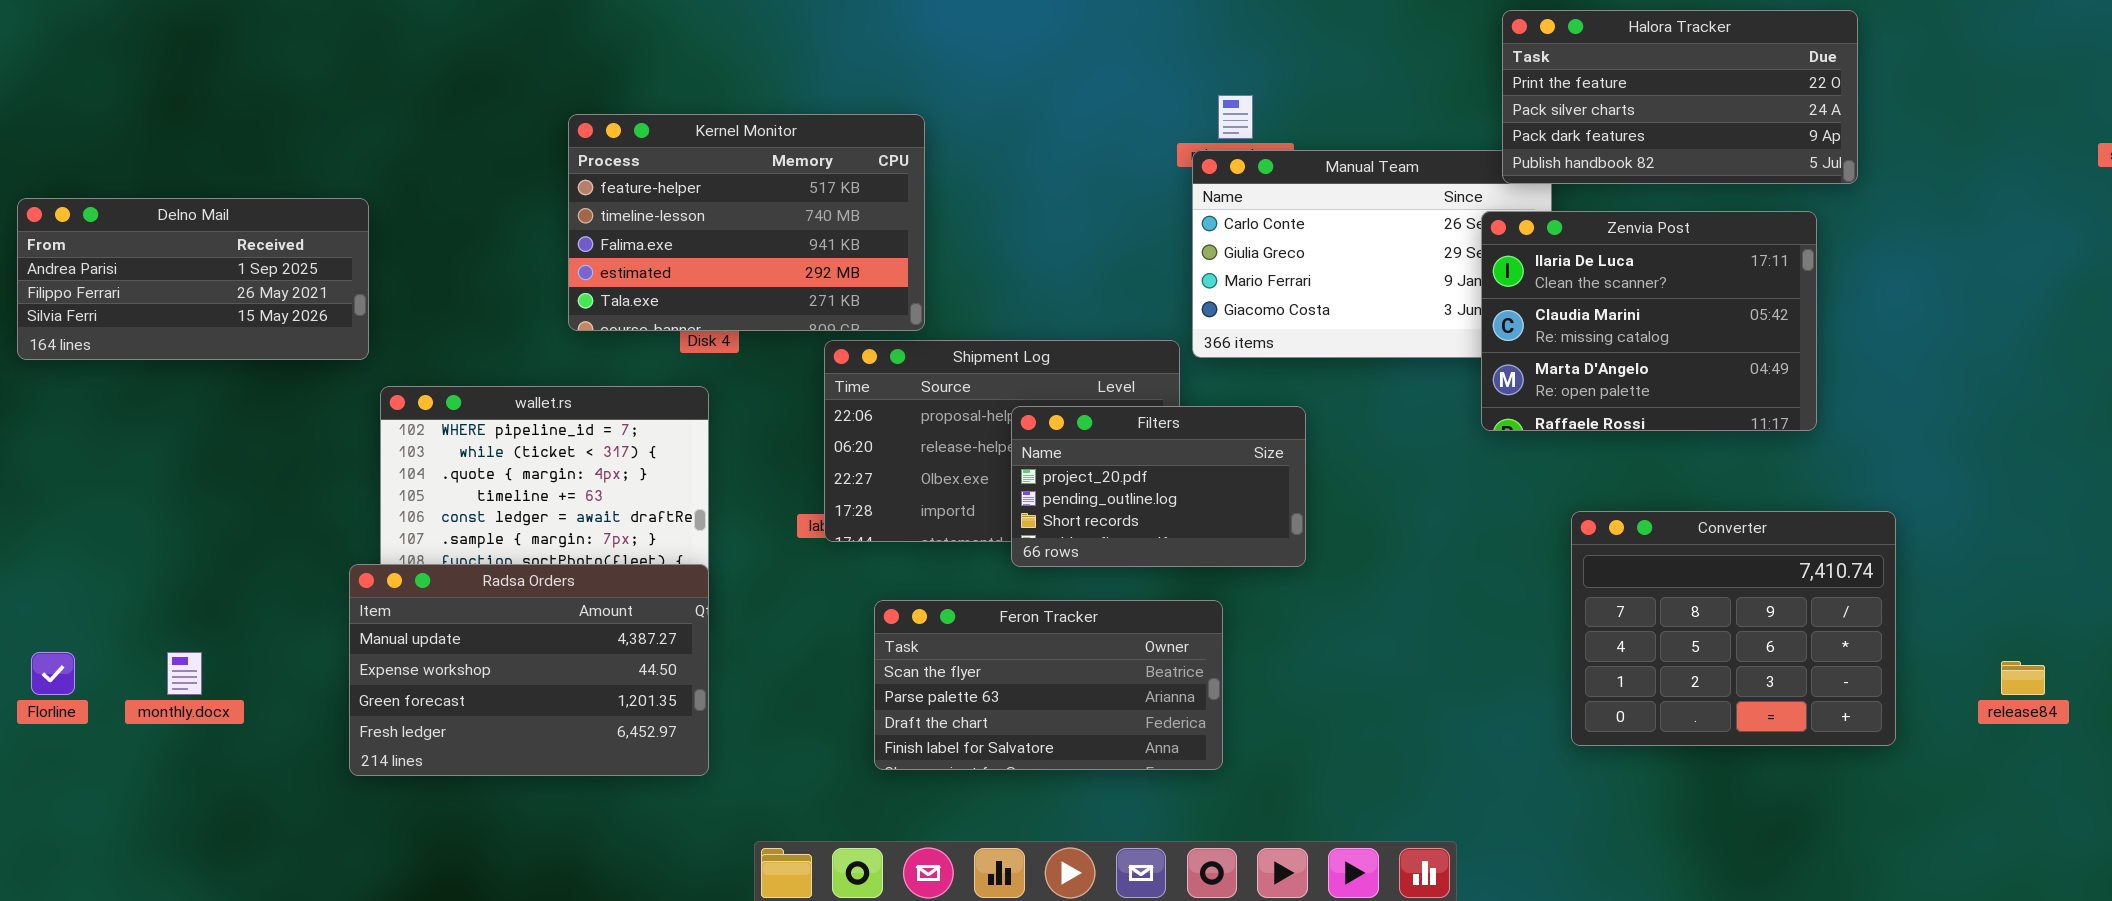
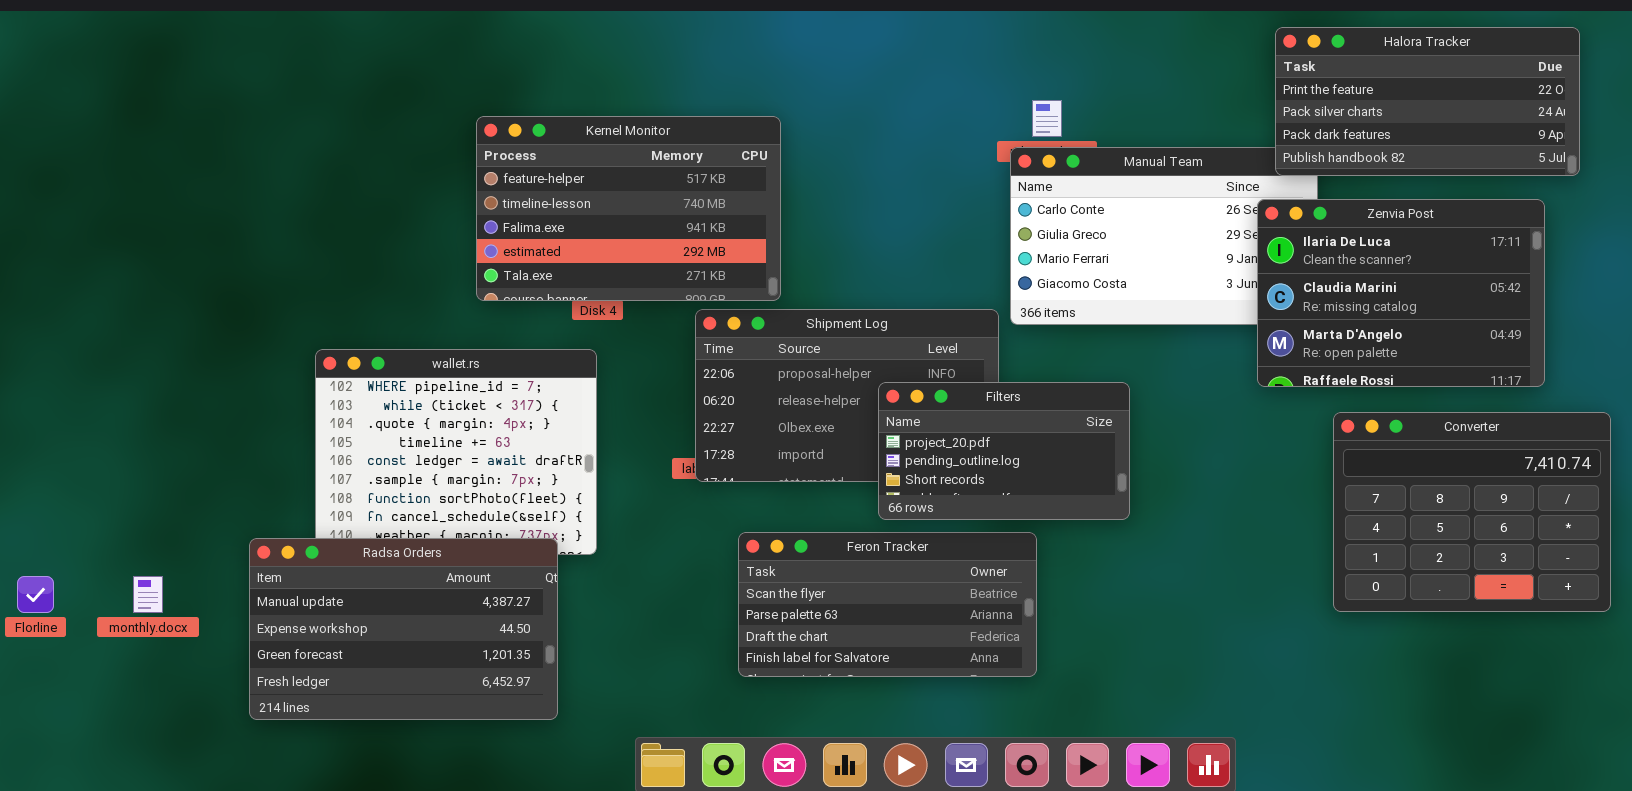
Delno Mail: [17,198,369,360] -> none, closed
Filters: [1011,406,1306,567] -> [878,382,1130,520], moved
Converter: [1571,511,1896,746] -> [1333,412,1611,612], moved
Radsa Orders: [349,564,709,776] -> [249,538,558,720], moved

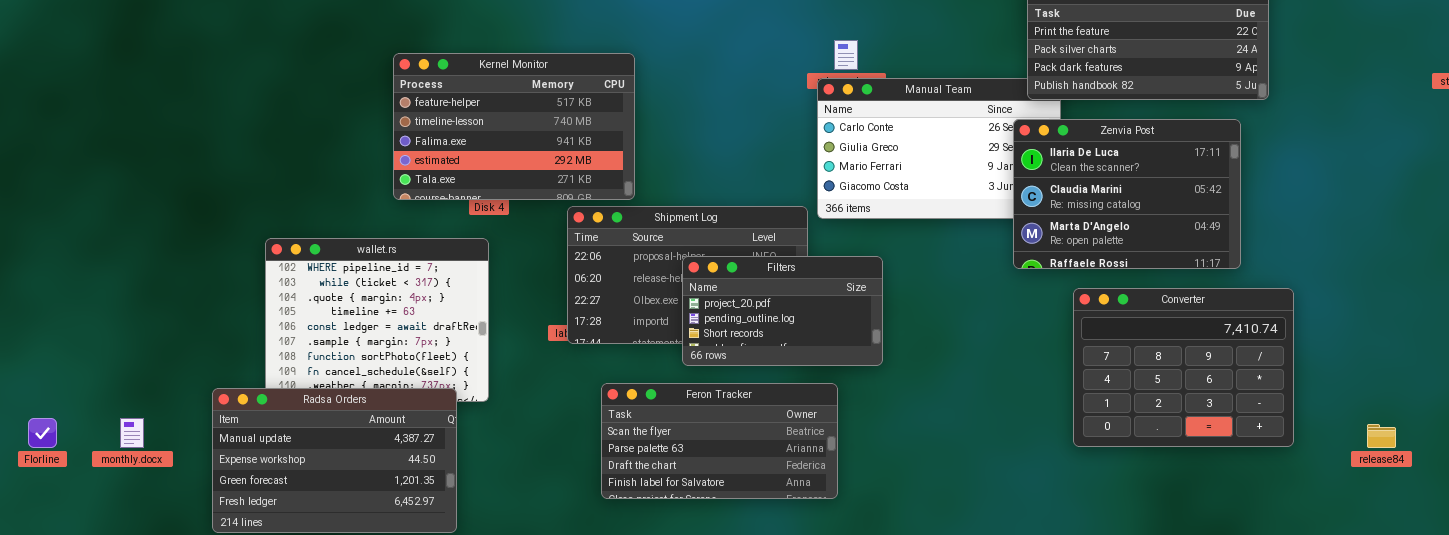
Filters: [878,382,1130,520] -> [682,256,883,366], moved

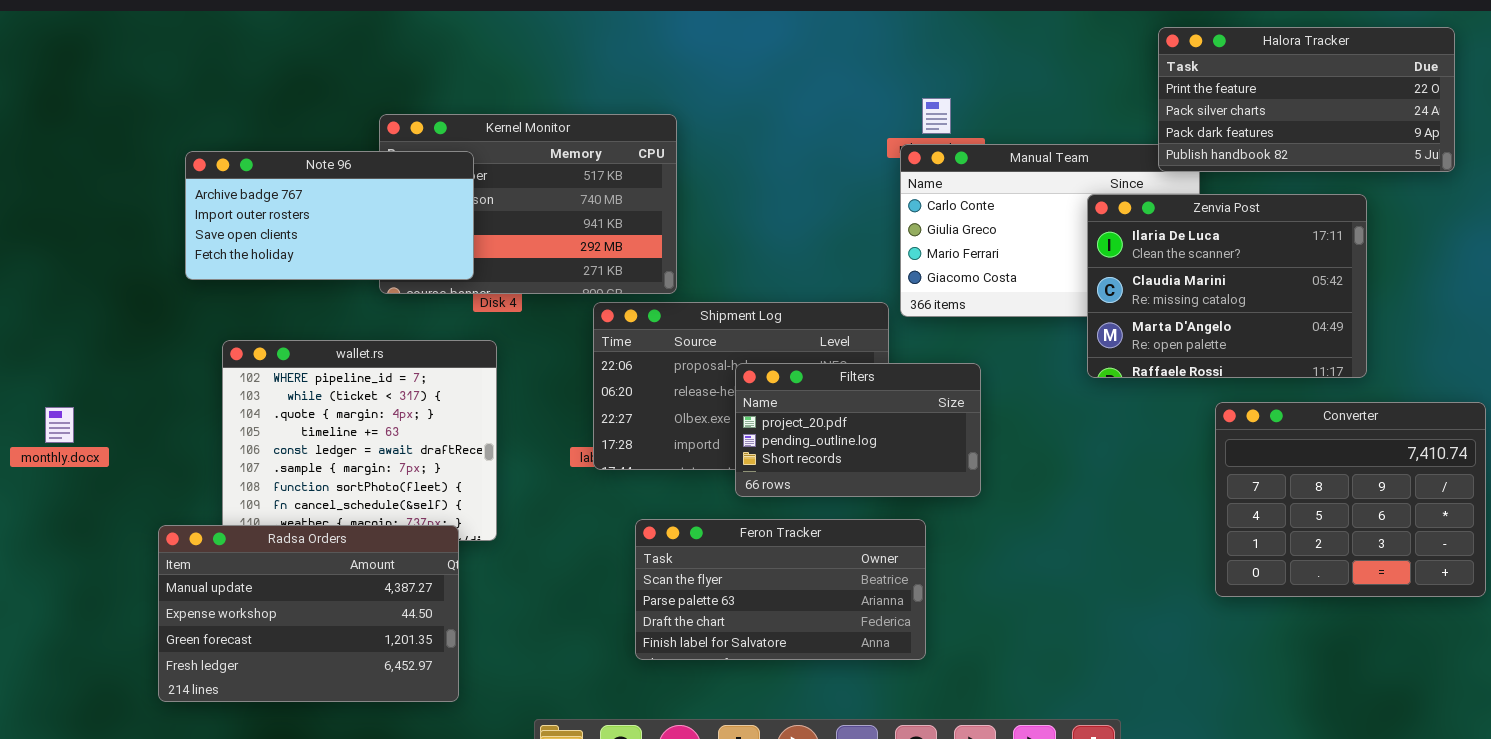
Note 96: none -> [185,151,474,280], opened
Zenvia Post: [1013,119,1241,269] -> [1087,194,1367,378], moved
monthly.docx: [120,418,144,448] -> [45,407,74,443], moved

